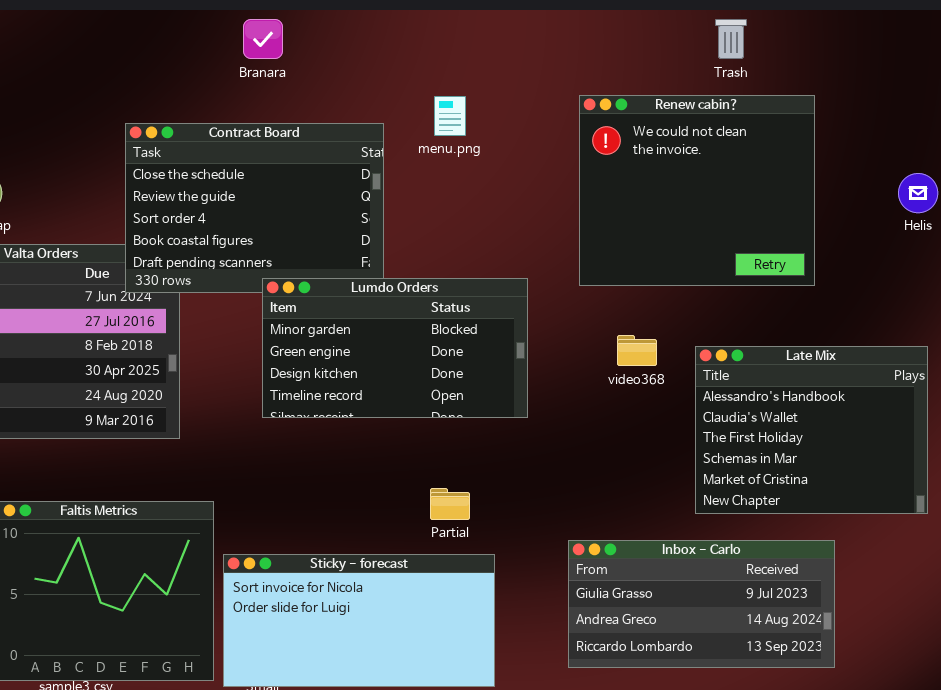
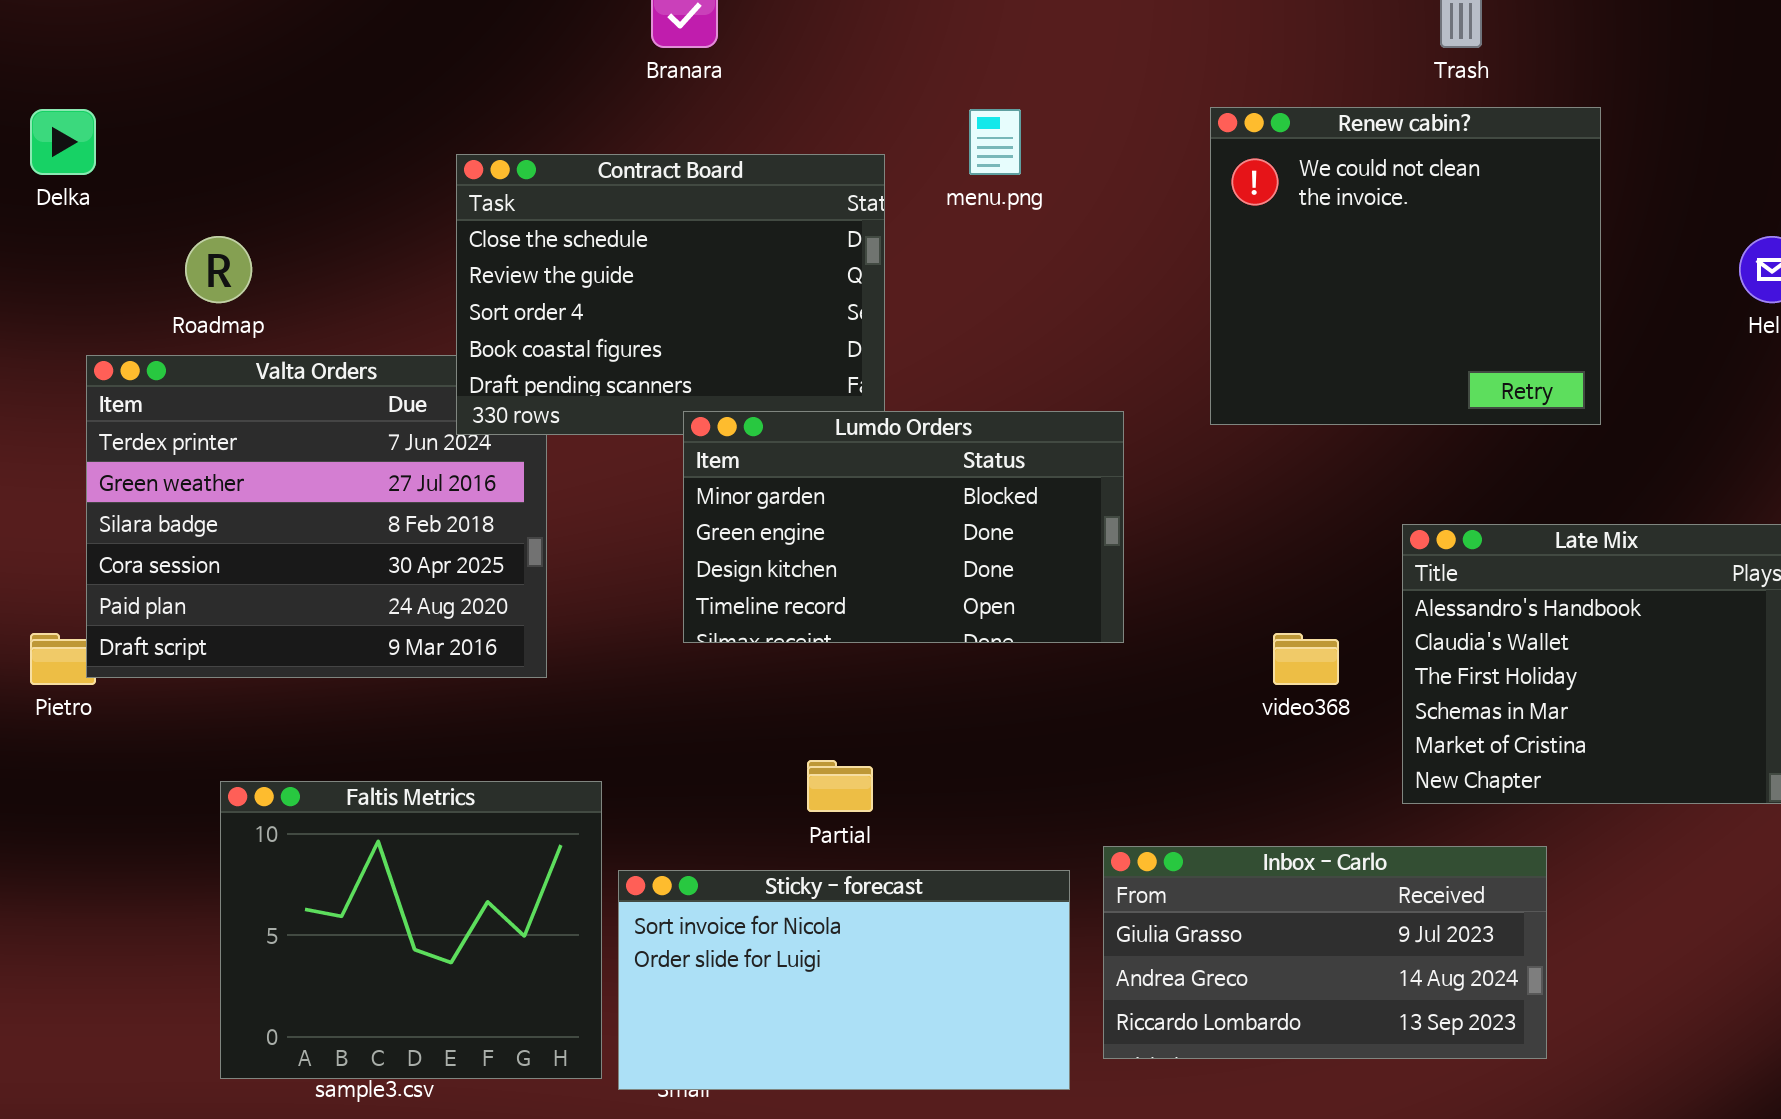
video368: [617,335,657,366] -> [1273,633,1339,685], moved
Partial: [430,488,470,520] -> [807,760,873,812], moved
Inbox - Carlo: [568,540,835,668] -> [1103,846,1547,1059], moved

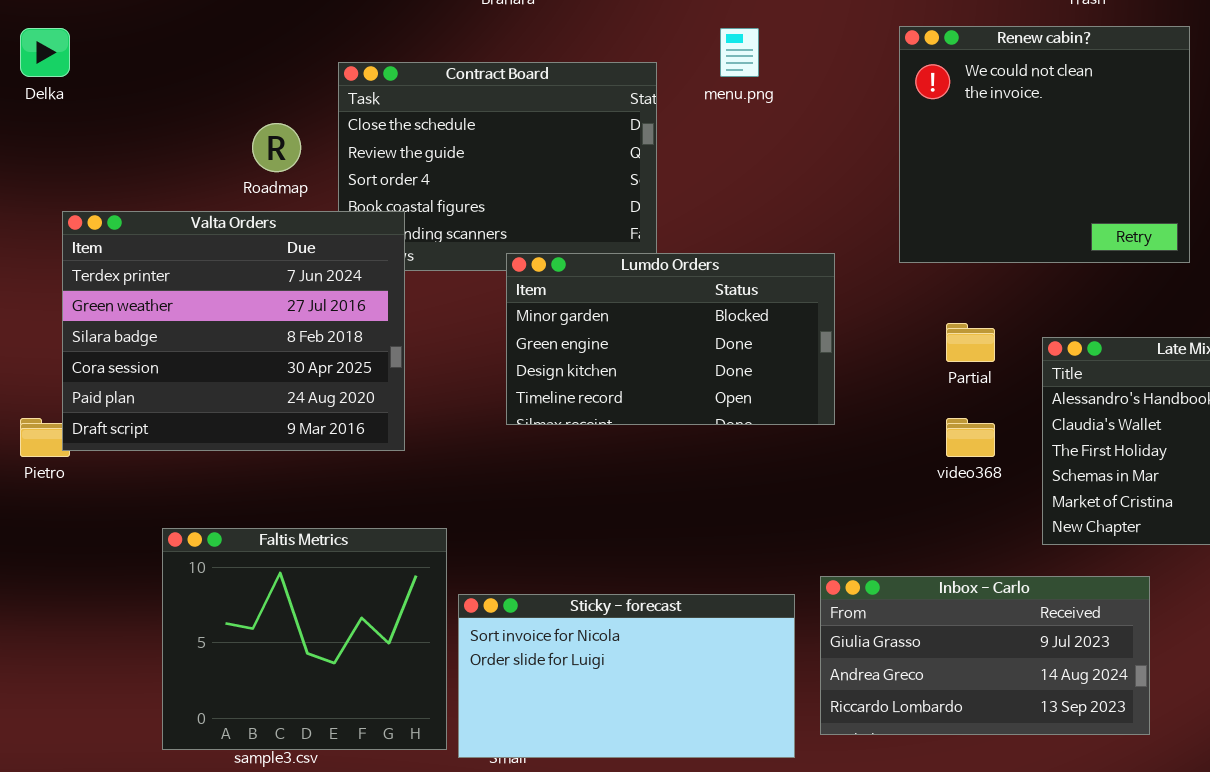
Roadmap: [185,236,252,303] -> [252,123,301,172], moved
Valta Orders: [86,355,547,678] -> [62,211,405,451], raised
Partial: [807,760,873,812] -> [946,323,995,362], moved

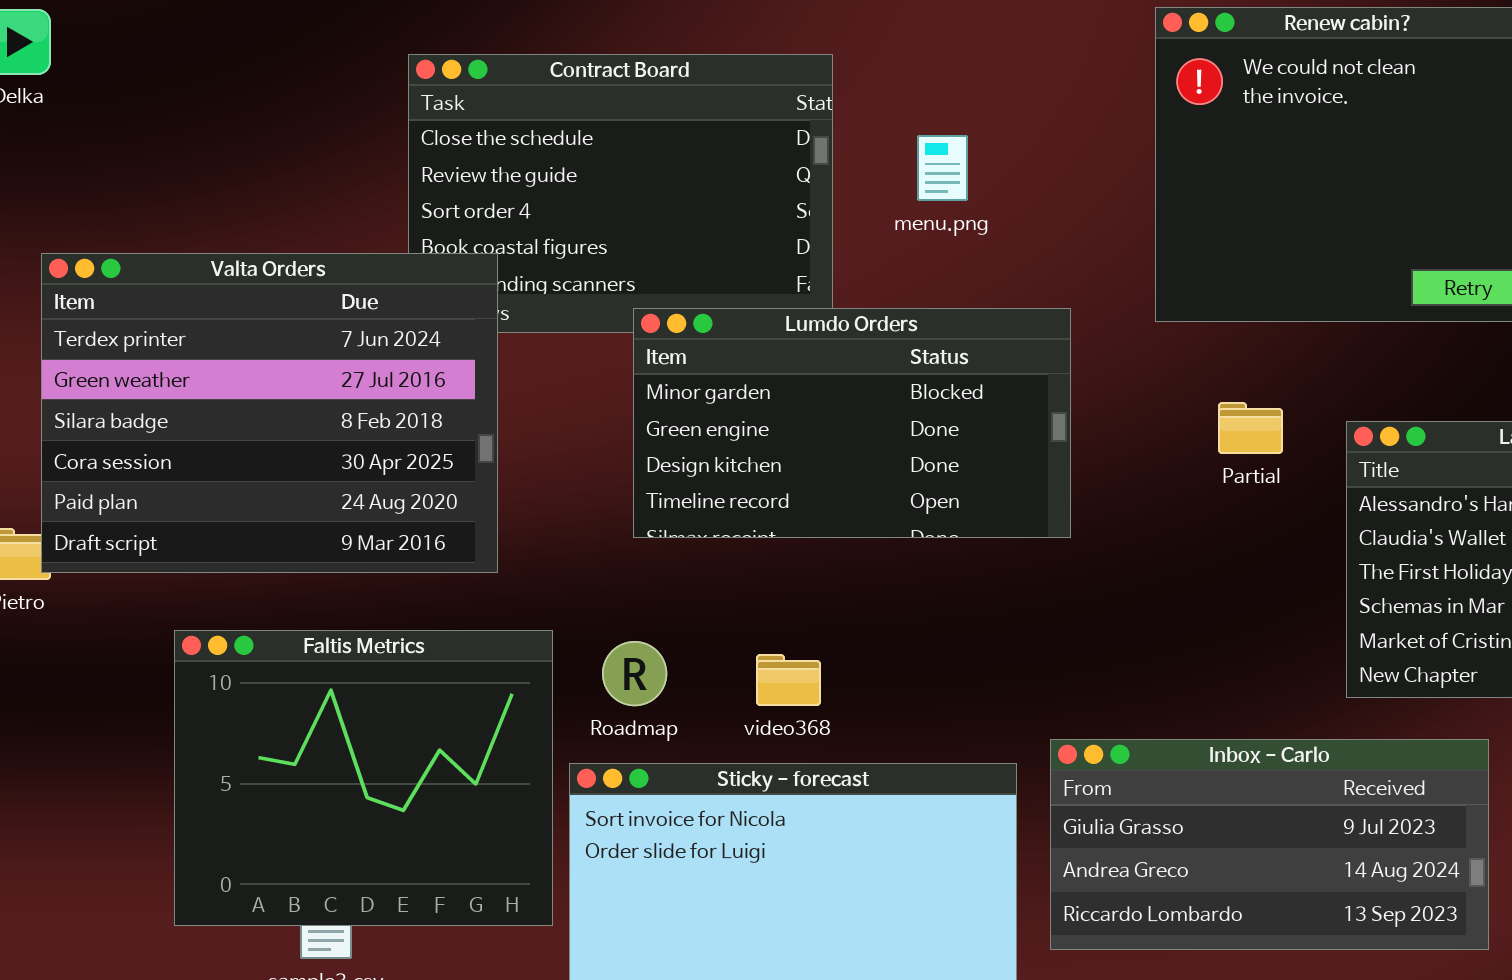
menu.png: [720,28,759,77] -> [917,135,968,201], moved
Roadmap: [252,123,301,172] -> [602,641,667,706], moved
video368: [946,418,995,457] -> [756,654,821,706], moved
Faltis Metrics: [162,528,447,750] -> [174,630,553,926], moved

